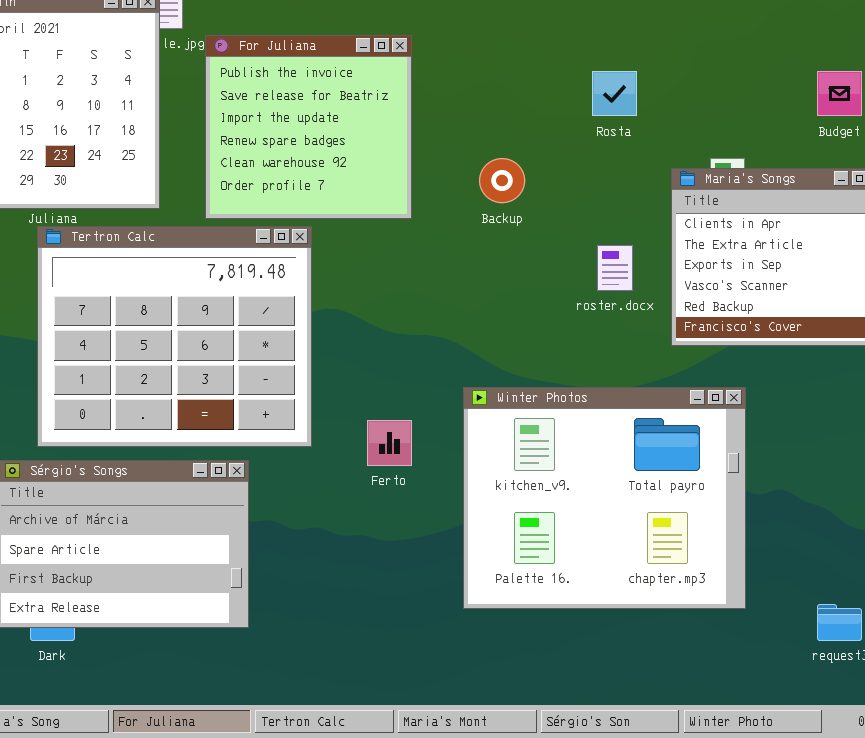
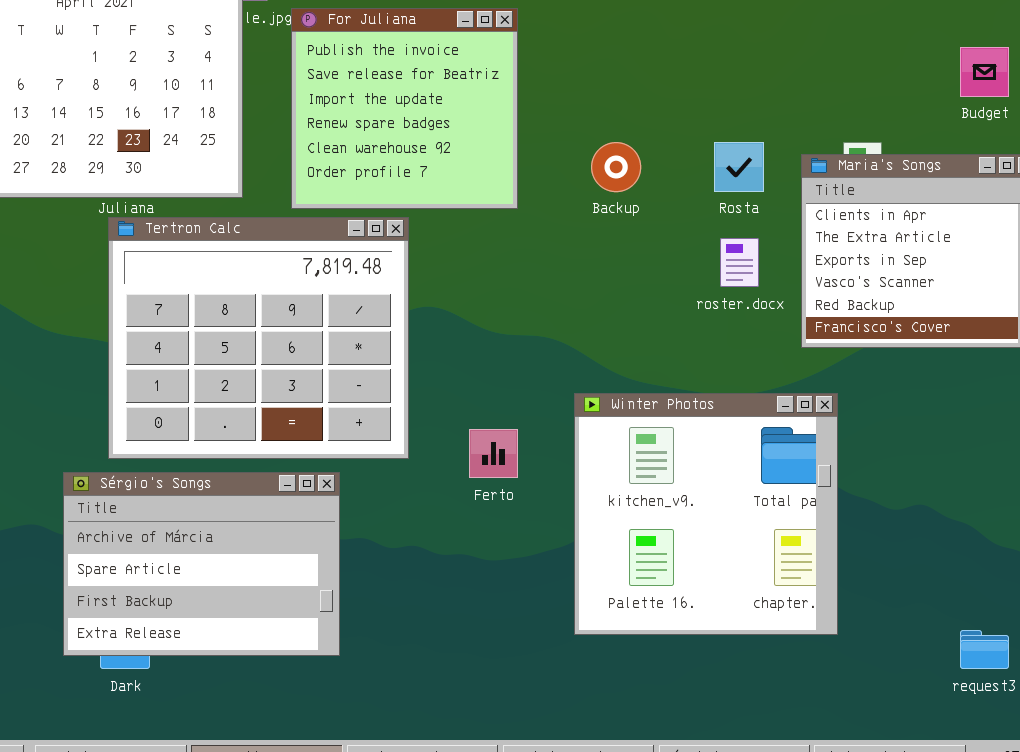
Rosta: [592,71,637,116] -> [714,142,764,192], moved
Winter Photos: [463,387,746,609] -> [574,393,838,635], resized

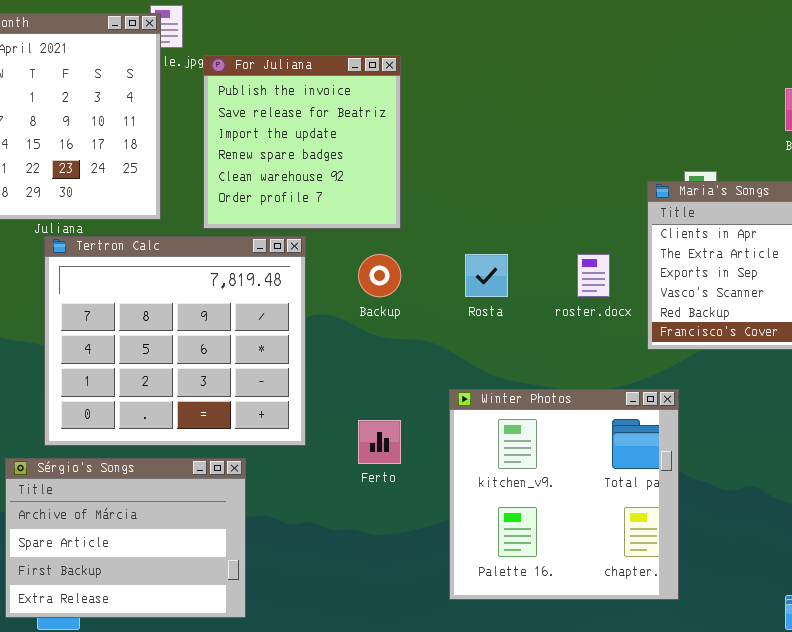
Backup: [591,142,641,192] -> [358,254,401,297], moved
Rosta: [714,142,764,192] -> [465,254,508,297], moved

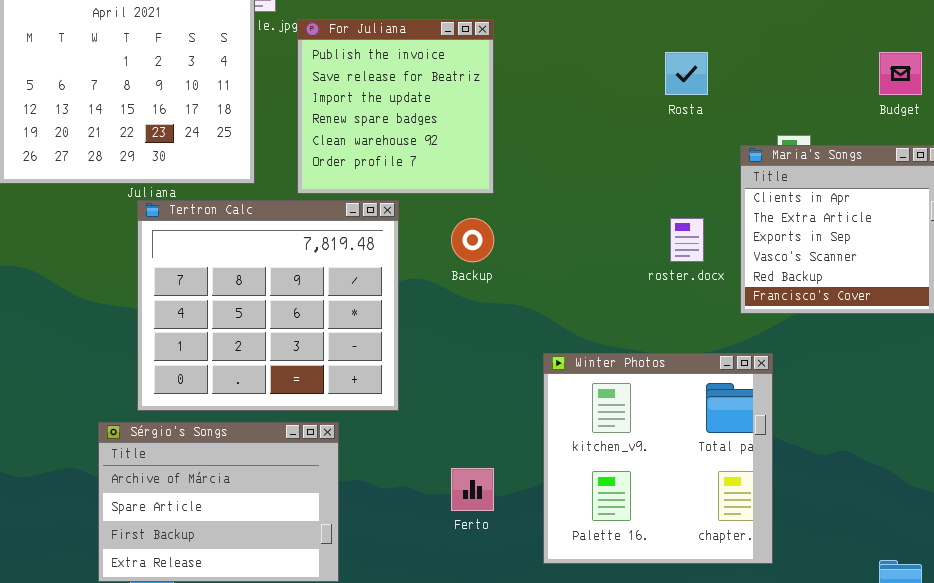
Rosta: [465,254,508,297] -> [665,52,708,95], moved
Ferto: [358,420,401,464] -> [451,468,494,511], moved

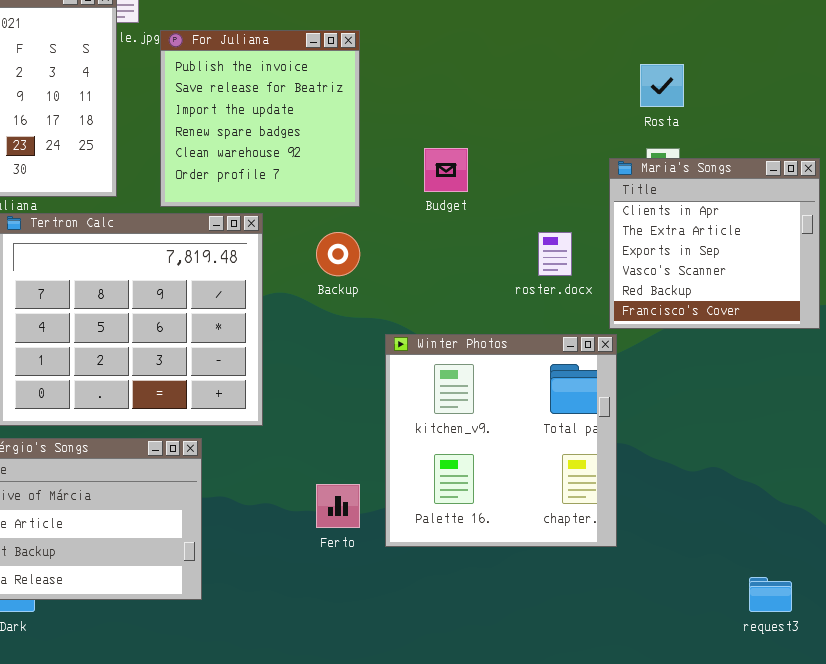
Rosta: [665,52,708,95] -> [640,64,684,107], moved
Budget: [879,52,922,95] -> [424,148,468,192], moved
Winter Photos: [543,353,773,564] -> [385,334,617,547], moved

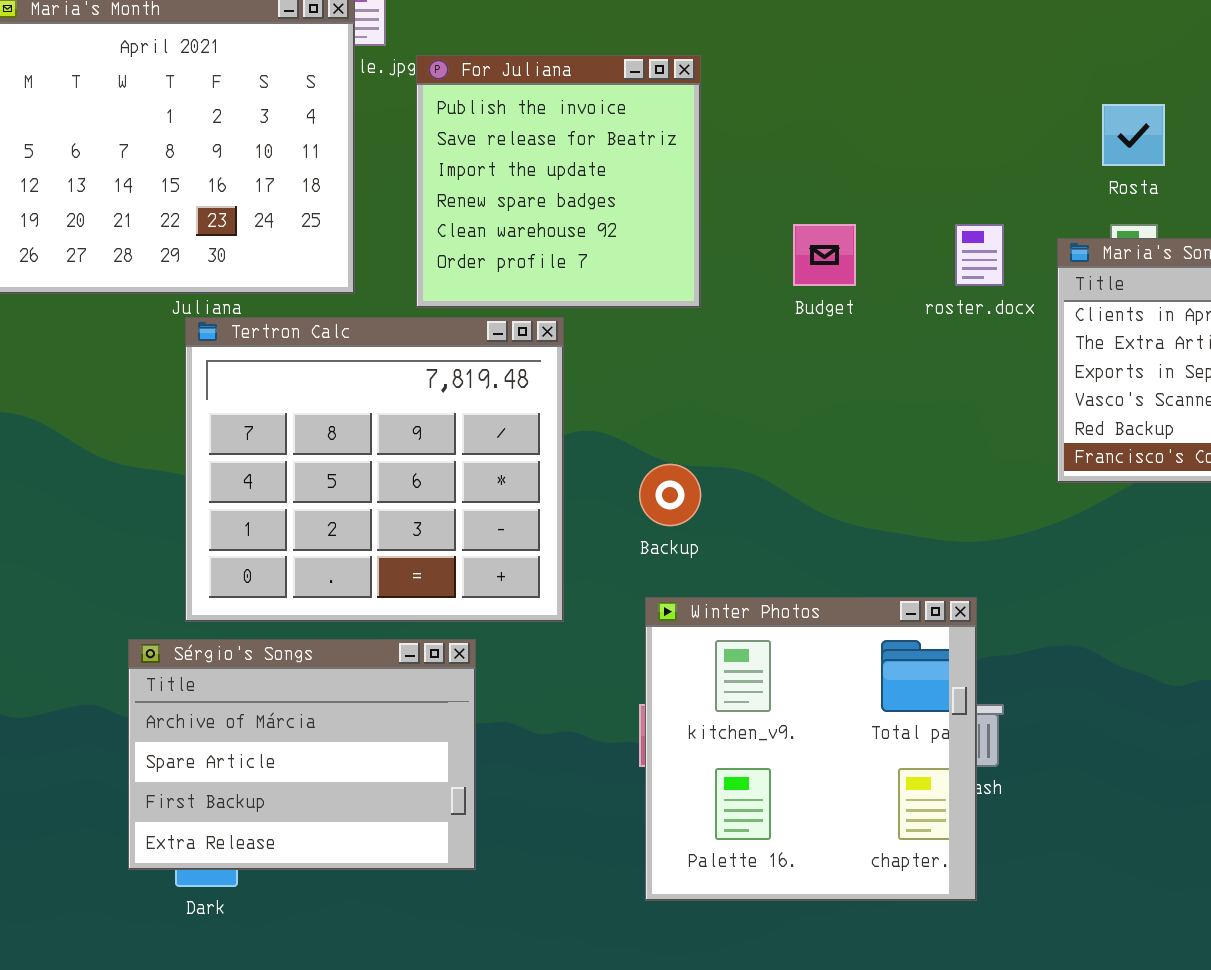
Backup: [316,232,360,276] -> [639,464,701,526], moved
roster.docx: [538,232,572,276] -> [955,224,1004,286], moved
Winter Photos: [385,334,617,547] -> [645,597,977,901], moved

